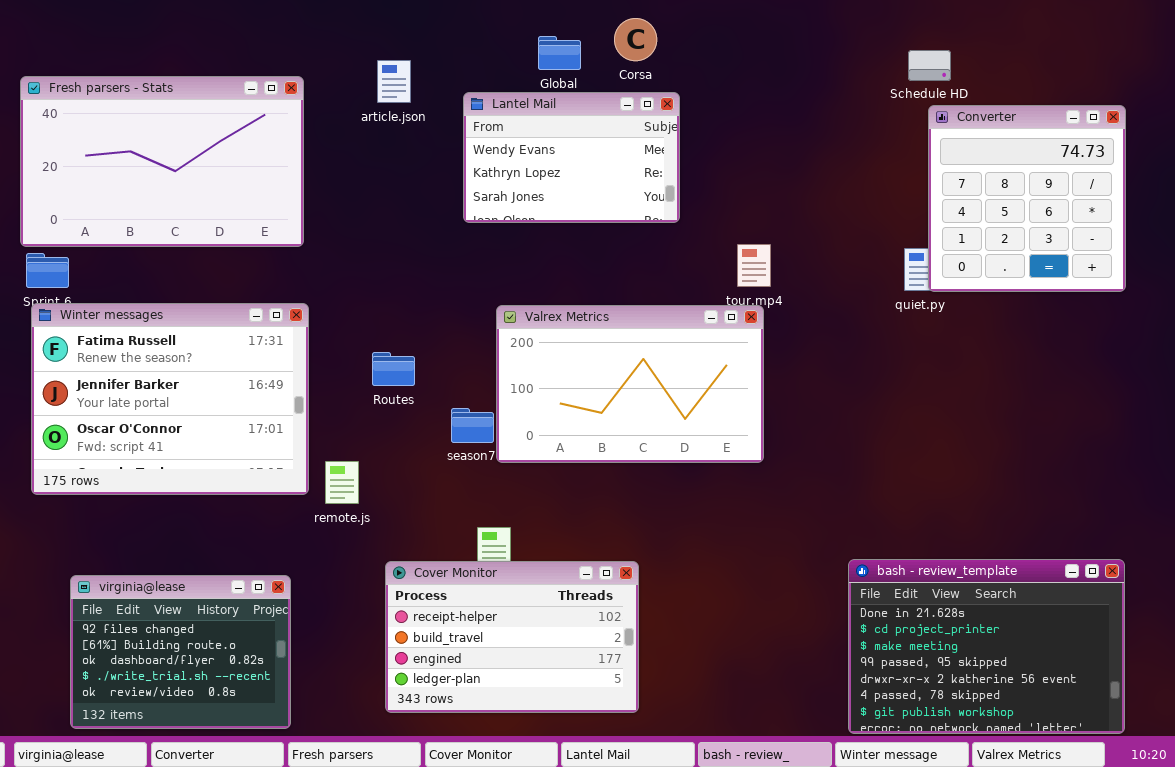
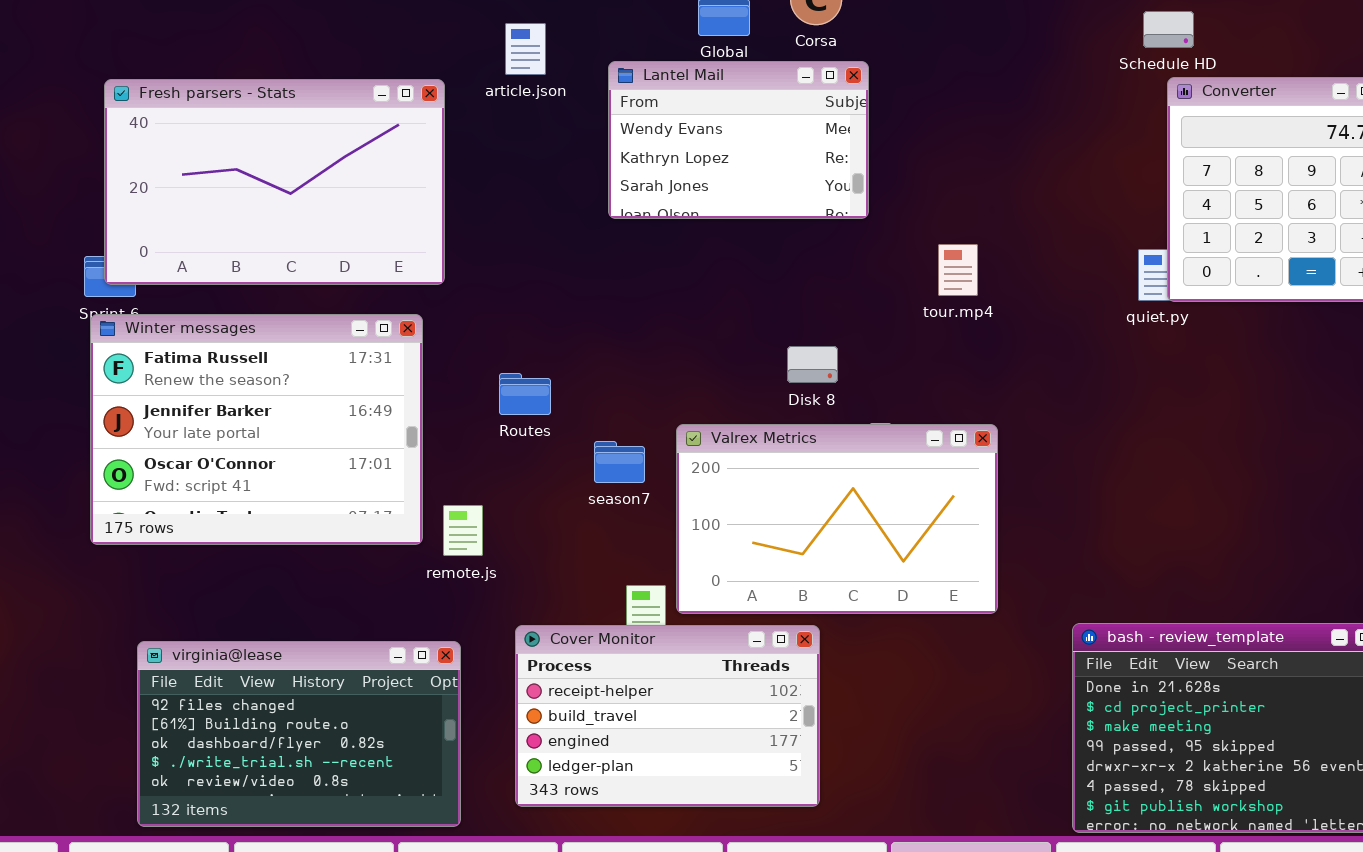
Fresh parsers - Stats: [20,76,304,247] -> [104,79,445,285], moved
Valrex Metrics: [496,305,764,463] -> [676,424,998,614], moved
virginia@lease: [70,575,291,729] -> [137,641,461,827], resized

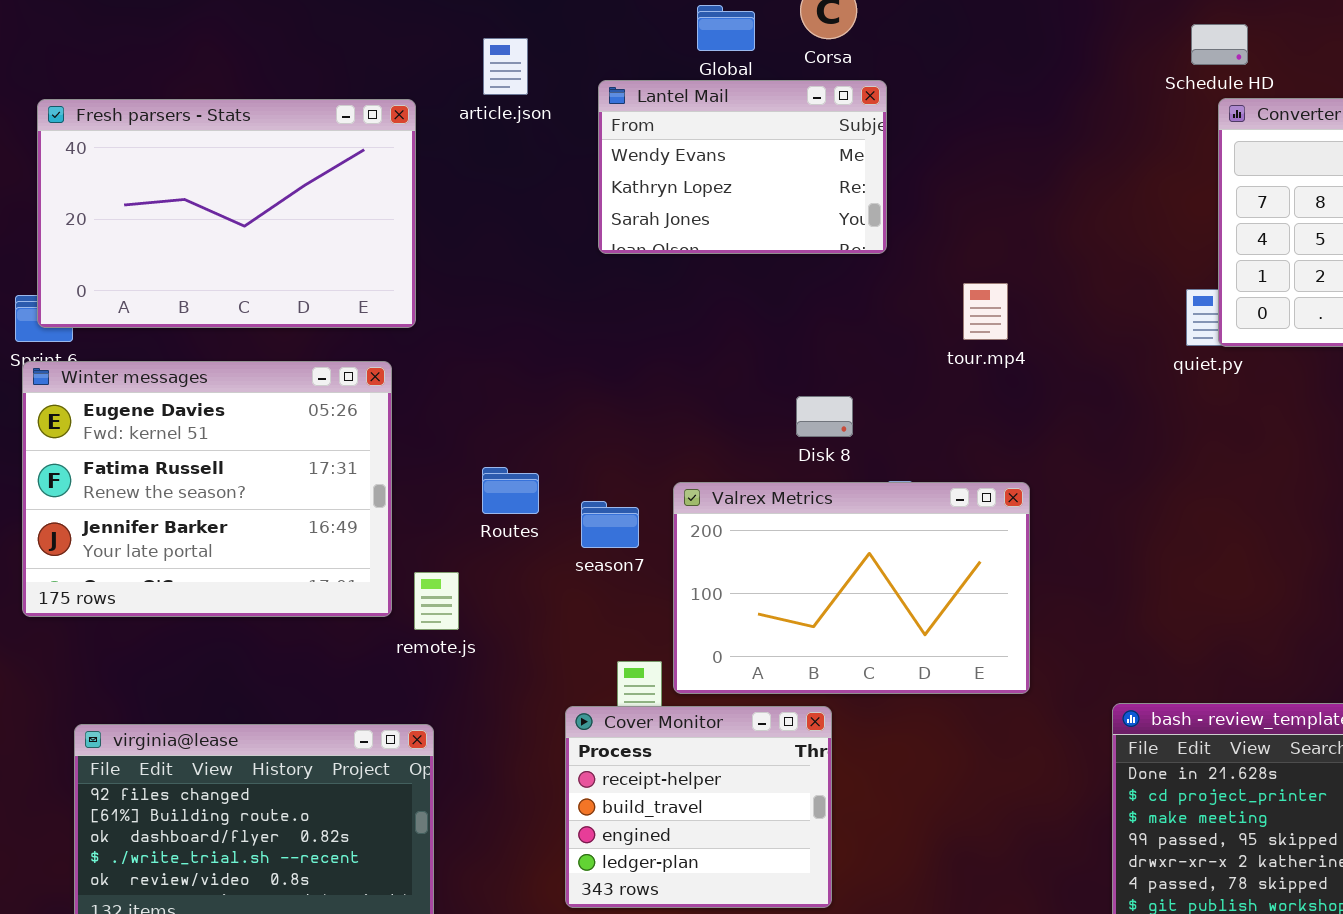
Winter messages: [90,314,423,545] -> [22,361,392,617], scrolled up 1 row
Routes: [499,373,551,415] -> [482,467,539,514], moved
Cover Monitor: [515,625,820,807] -> [565,706,832,908], resized

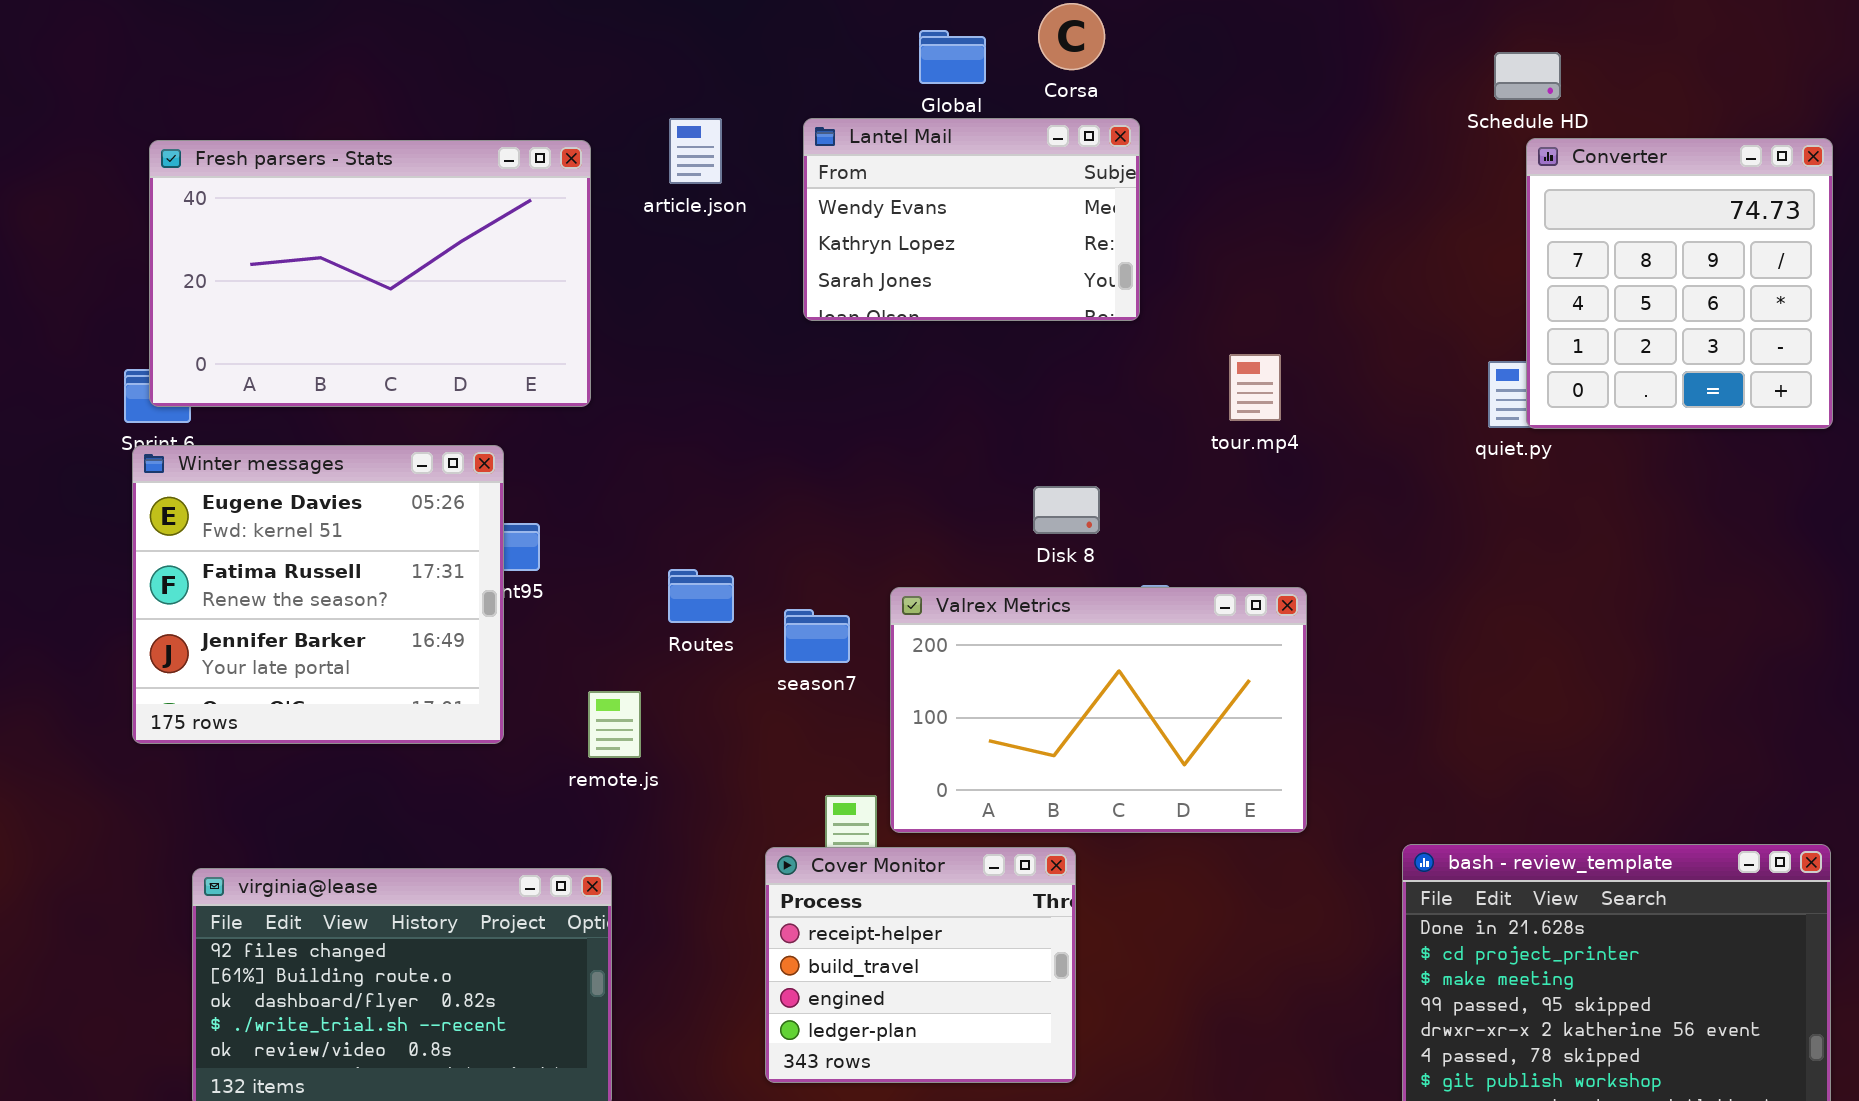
article.json: [483,38,528,95] -> [669,118,722,184], moved
Winter messages: [22,361,392,617] -> [132,445,504,744], resized

